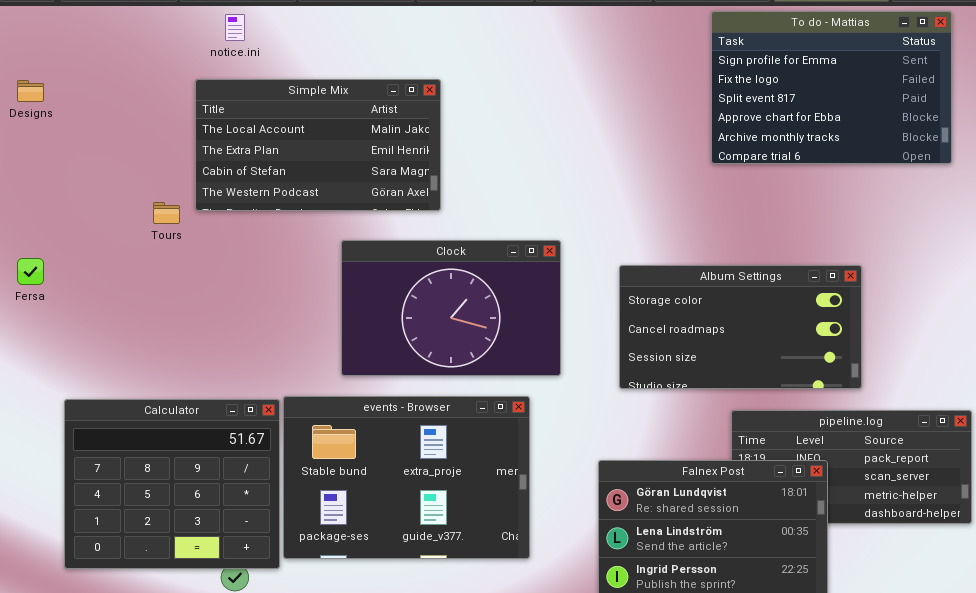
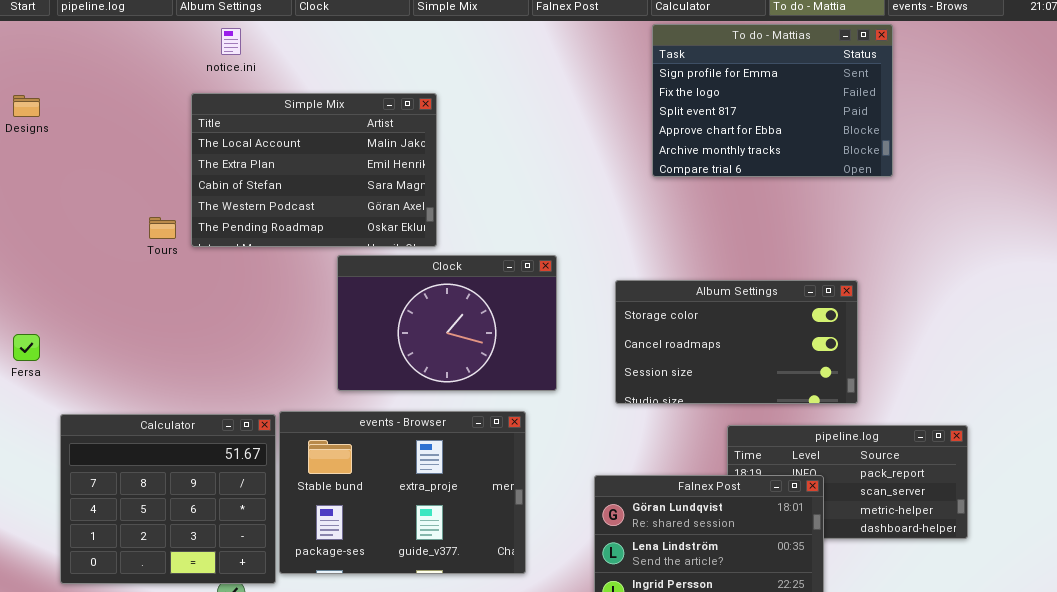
To do - Mattias: [711,11,952,164] -> [652,24,893,177], moved
Simple Mix: [195,79,441,211] -> [191,93,437,247], resized
Fersa: [17,258,44,285] -> [13,334,40,361], moved

